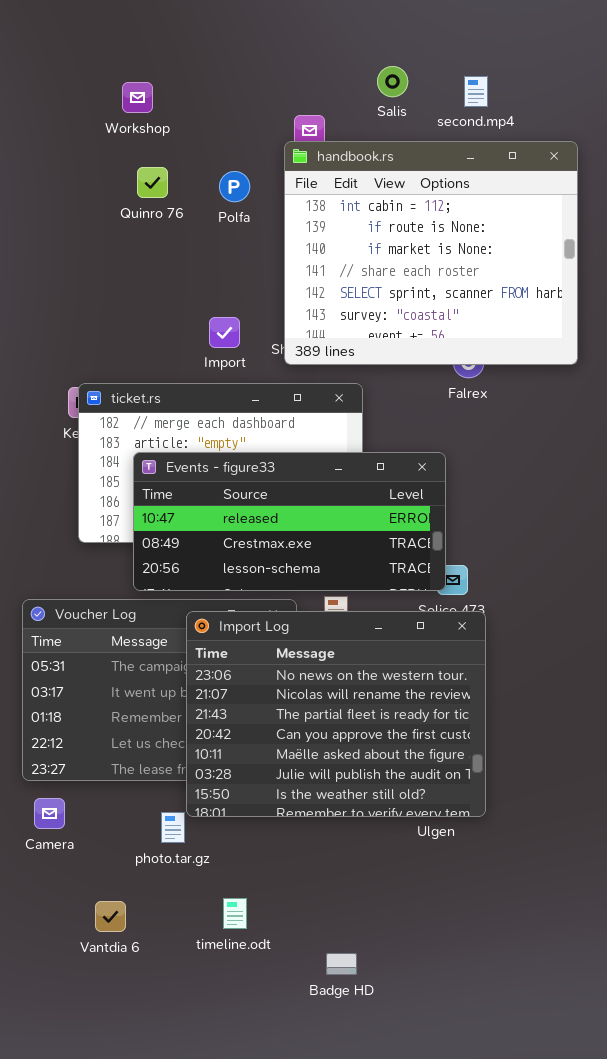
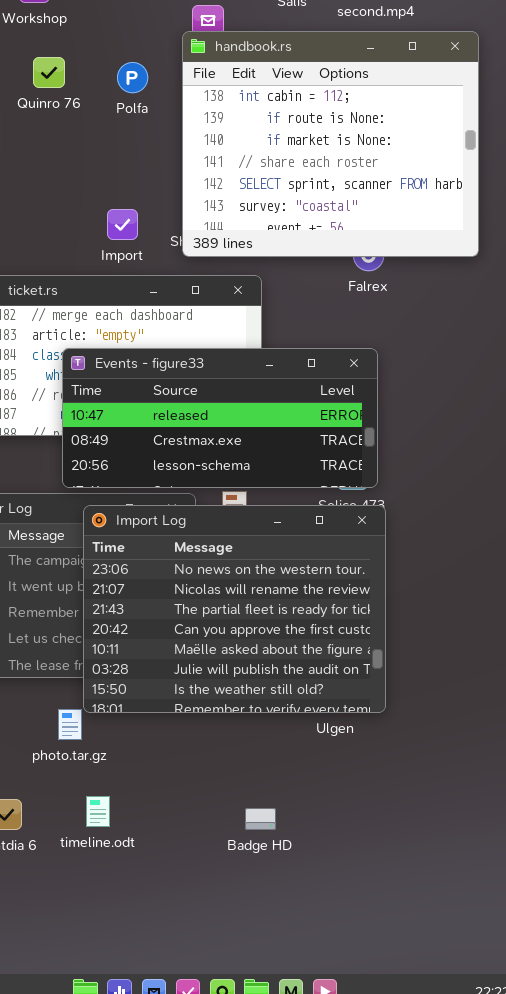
Events - figure33: [133,452,446,591] -> [62,348,378,488], moved
timeline.odt: [223,898,247,929] -> [86,796,110,827], moved
Badge HD: [326,953,357,975] -> [245,808,276,830], moved

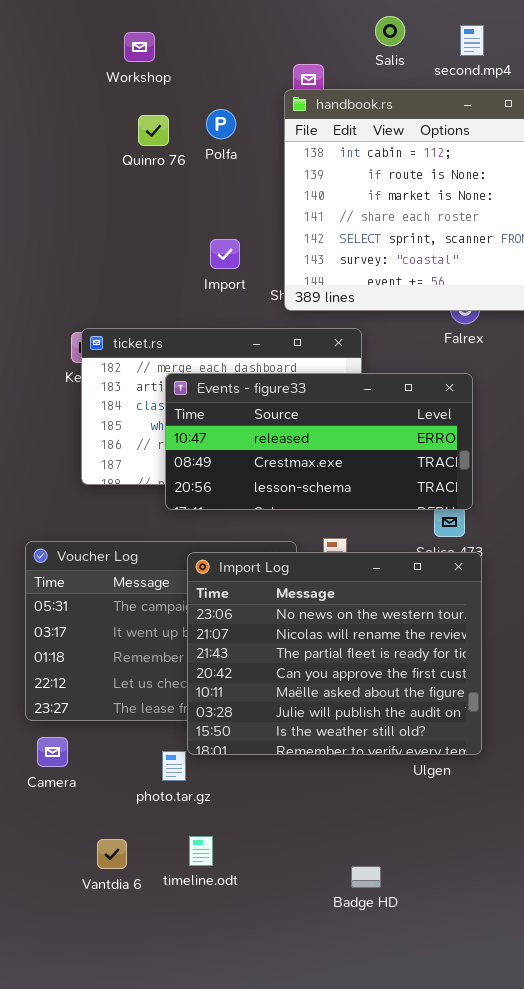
Polfa: [117,62,148,93] -> [206,109,236,139], moved
Import: [107,209,138,240] -> [210,239,240,269], moved
Events - figure33: [62,348,378,488] -> [165,373,473,510], moved
Badge HD: [245,808,276,830] -> [351,866,381,888], moved

